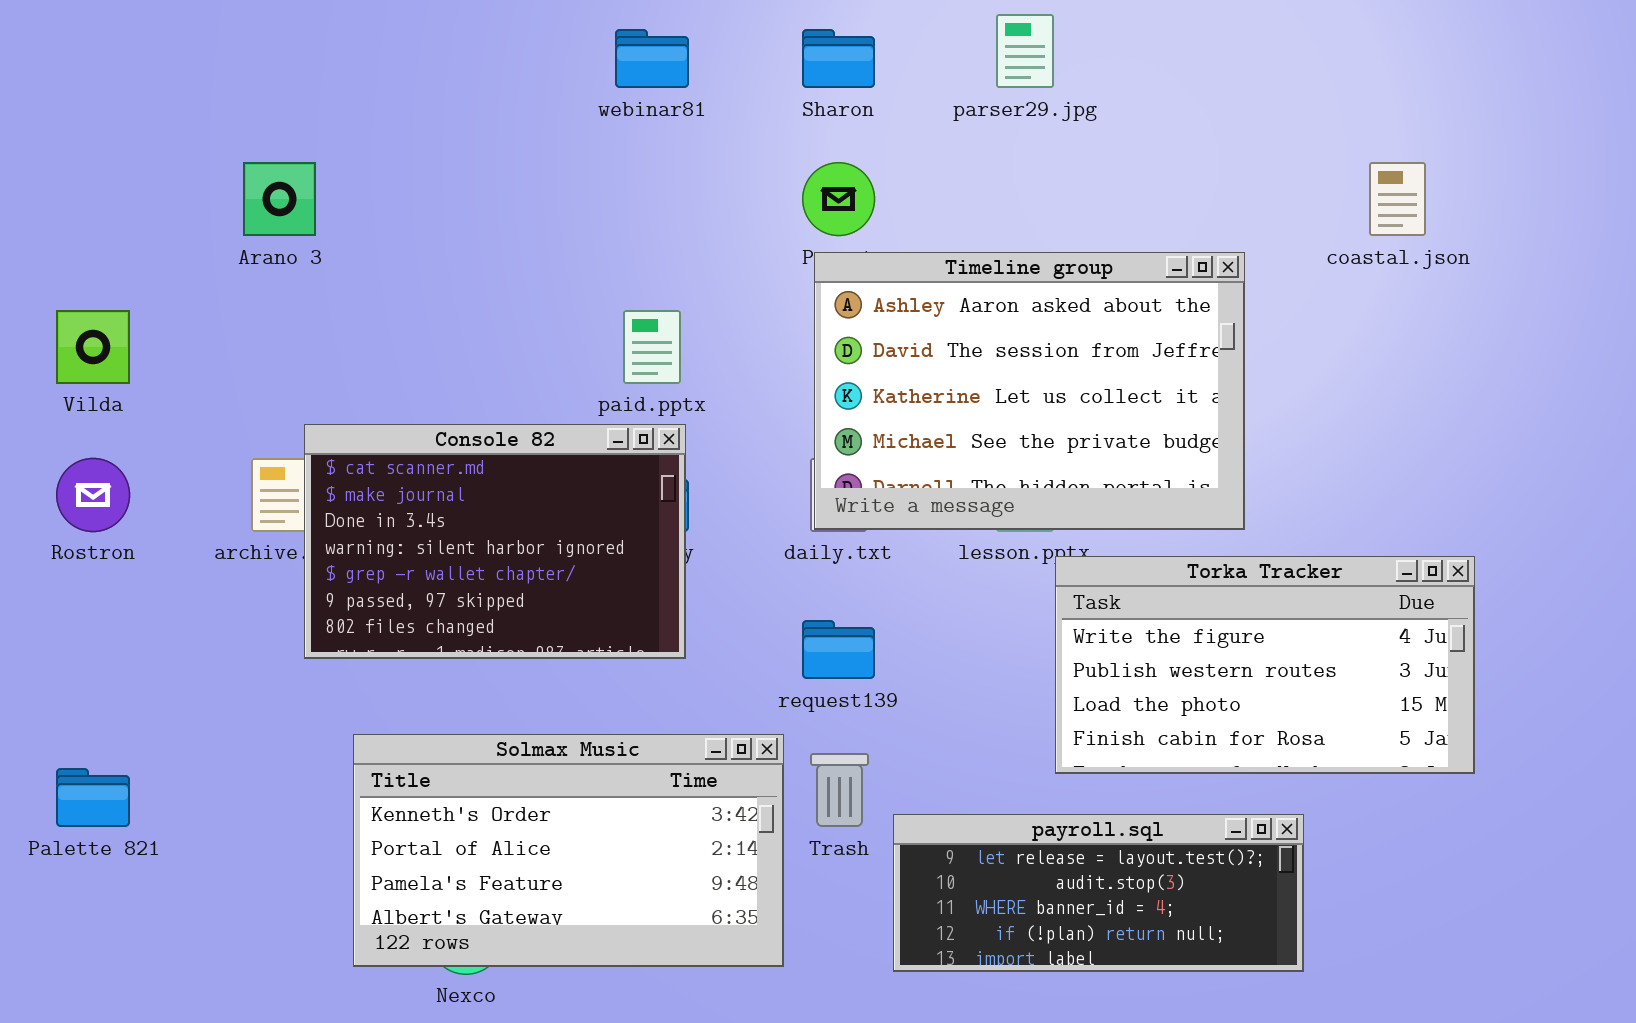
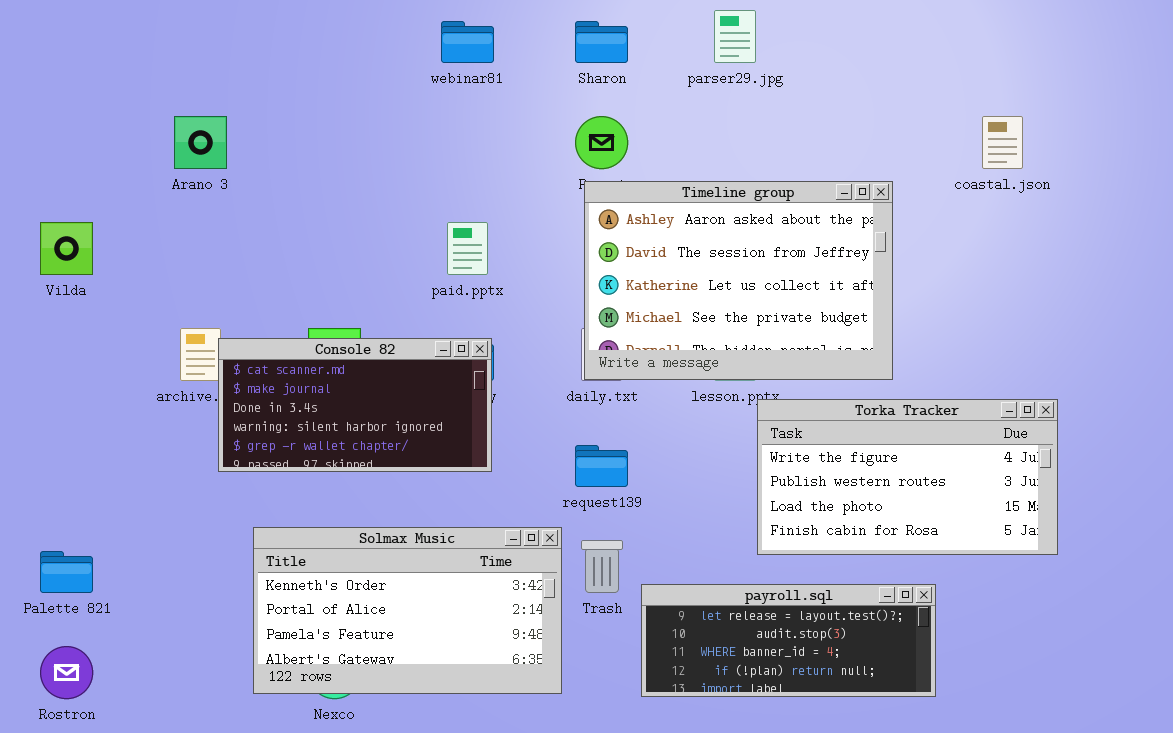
Console 82: [304,424,686,659] -> [218,338,492,472], resized
Rostron: [56,458,130,532] -> [40,646,93,699], moved

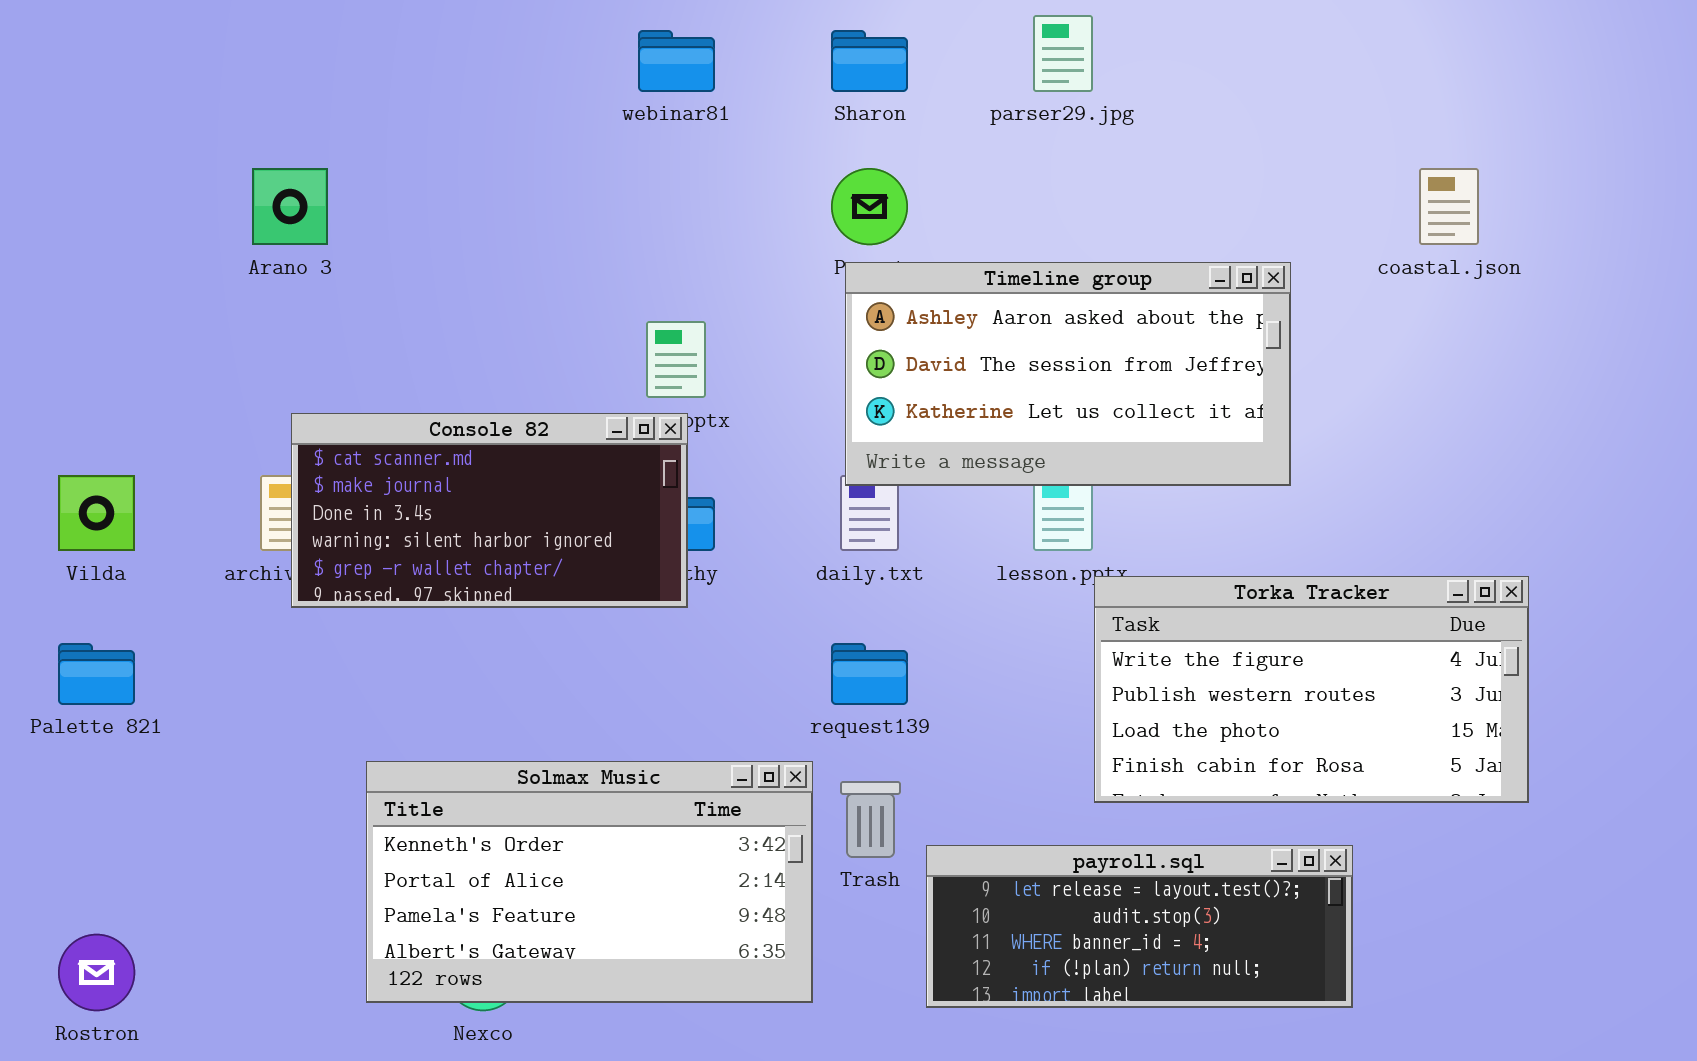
Timeline group: [584,181,893,380] -> [845,262,1291,486], resized
Vilda: [40,222,93,275] -> [58,475,135,551], moved
Console 82: [218,338,492,472] -> [291,413,688,608], moved
Palette 821: [40,551,93,593] -> [58,643,135,705], moved

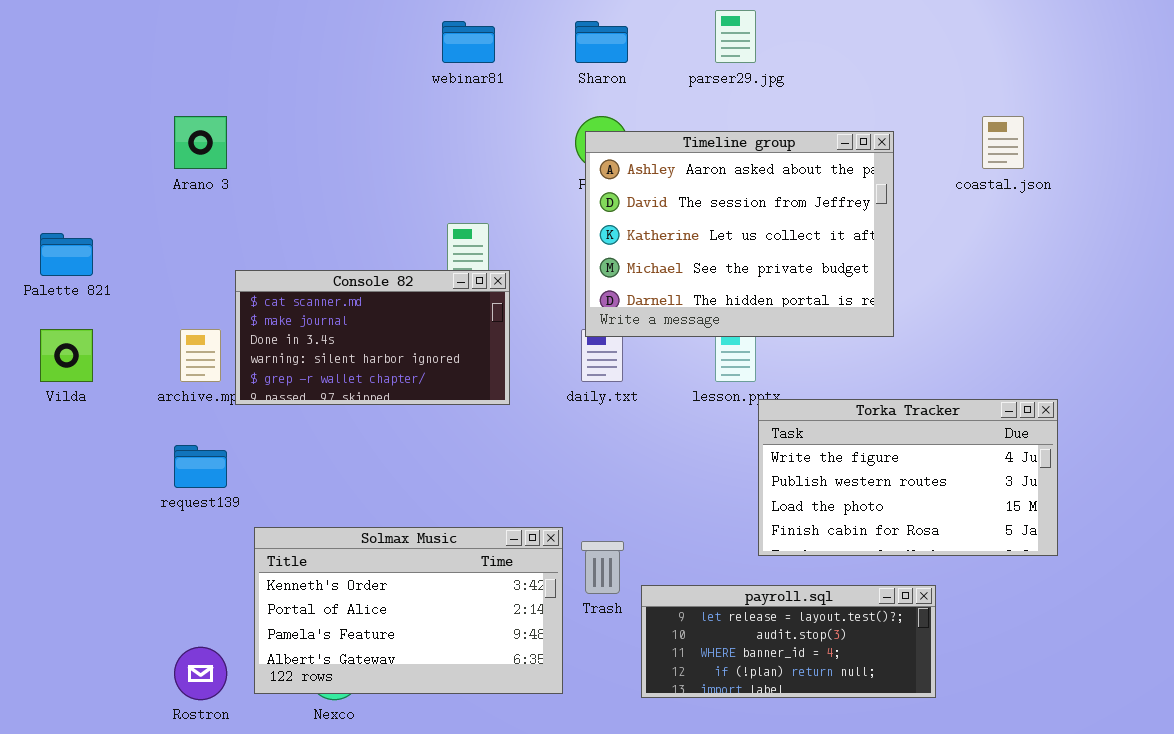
Timeline group: [845,262,1291,486] -> [585,131,894,337], resized
Console 82: [291,413,688,608] -> [235,270,510,405], moved
Palette 821: [58,643,135,705] -> [40,233,93,276], moved
request139: [831,643,908,705] -> [174,445,227,488], moved
Rostron: [58,934,135,1011] -> [174,647,227,700], moved

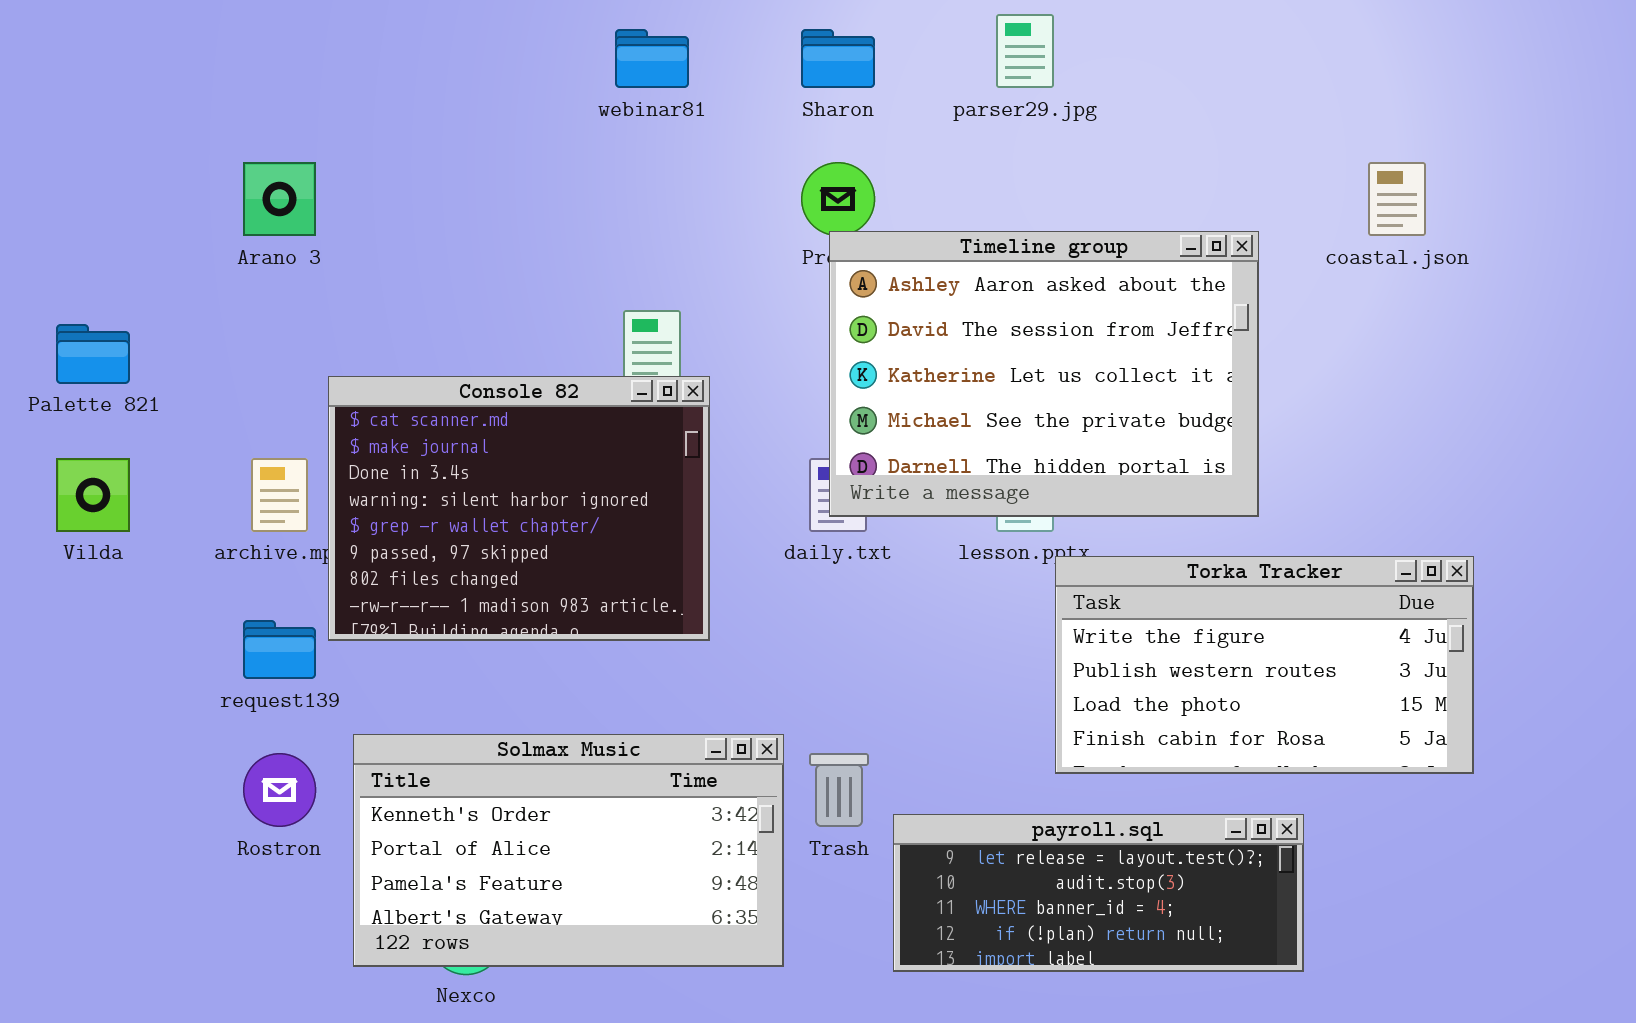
Timeline group: [585,131,894,337] -> [829,231,1259,517], moved
Console 82: [235,270,510,405] -> [328,376,710,641], resized
Rostron: [174,647,227,700] -> [243,753,316,827], moved

